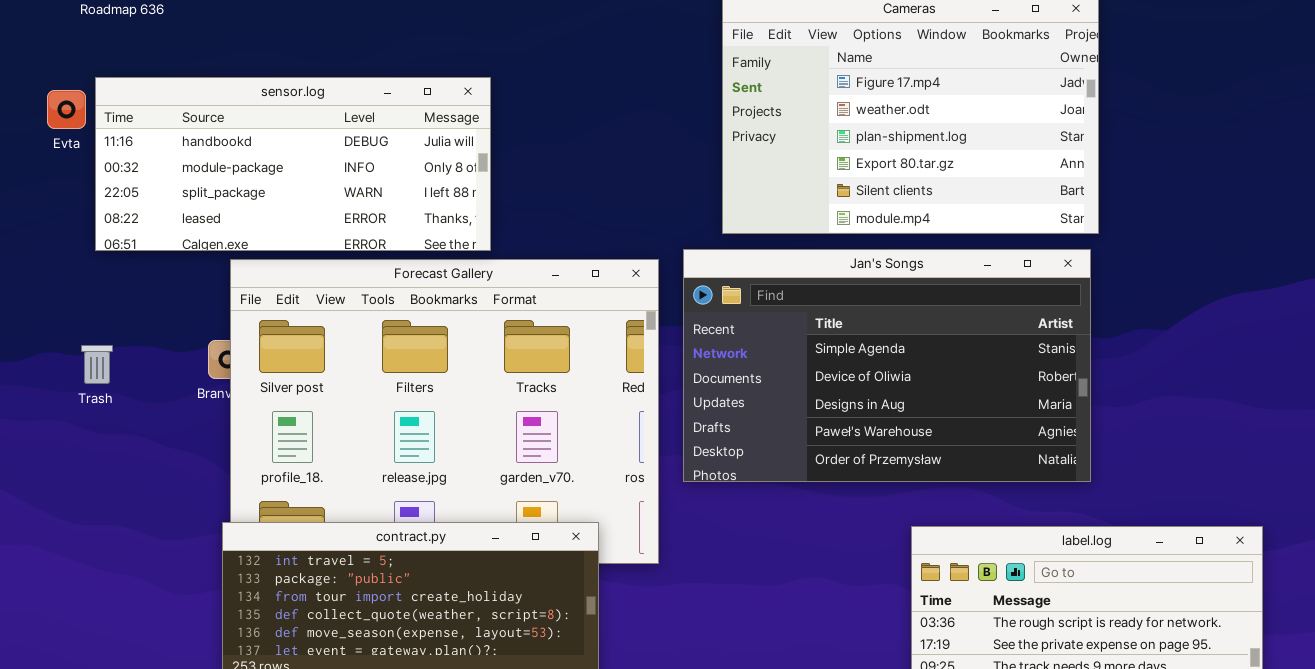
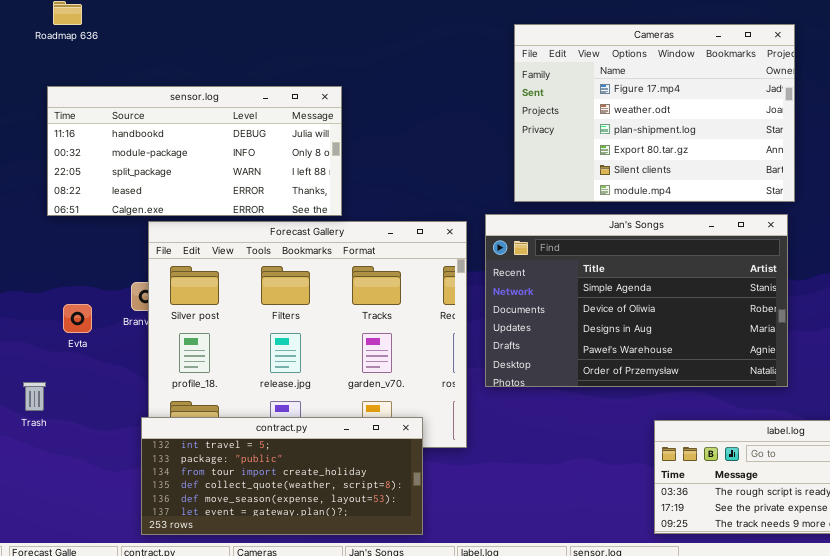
Evta: [47,90,86,129] -> [63,304,92,333], moved
Trash: [81,345,113,384] -> [23,382,46,411], moved

